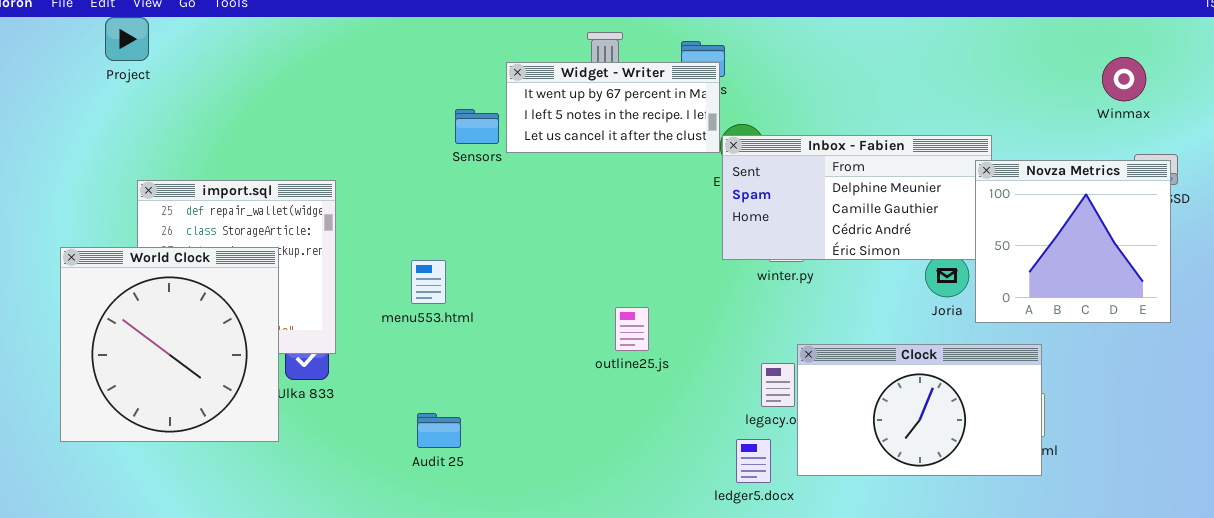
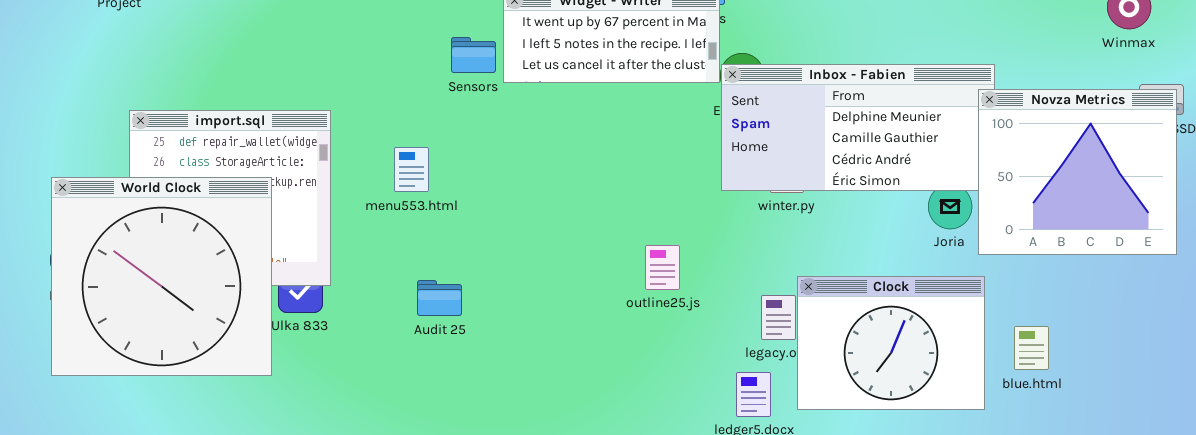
menu553.html: [411,260,446,304] -> [394,147,429,192], moved
outline25.js: [615,307,649,351] -> [645,245,680,290], moved
Clock: [797,344,1042,476] -> [797,276,985,410], resized
Audit 25: [417,413,461,448] -> [417,280,462,316], moved

